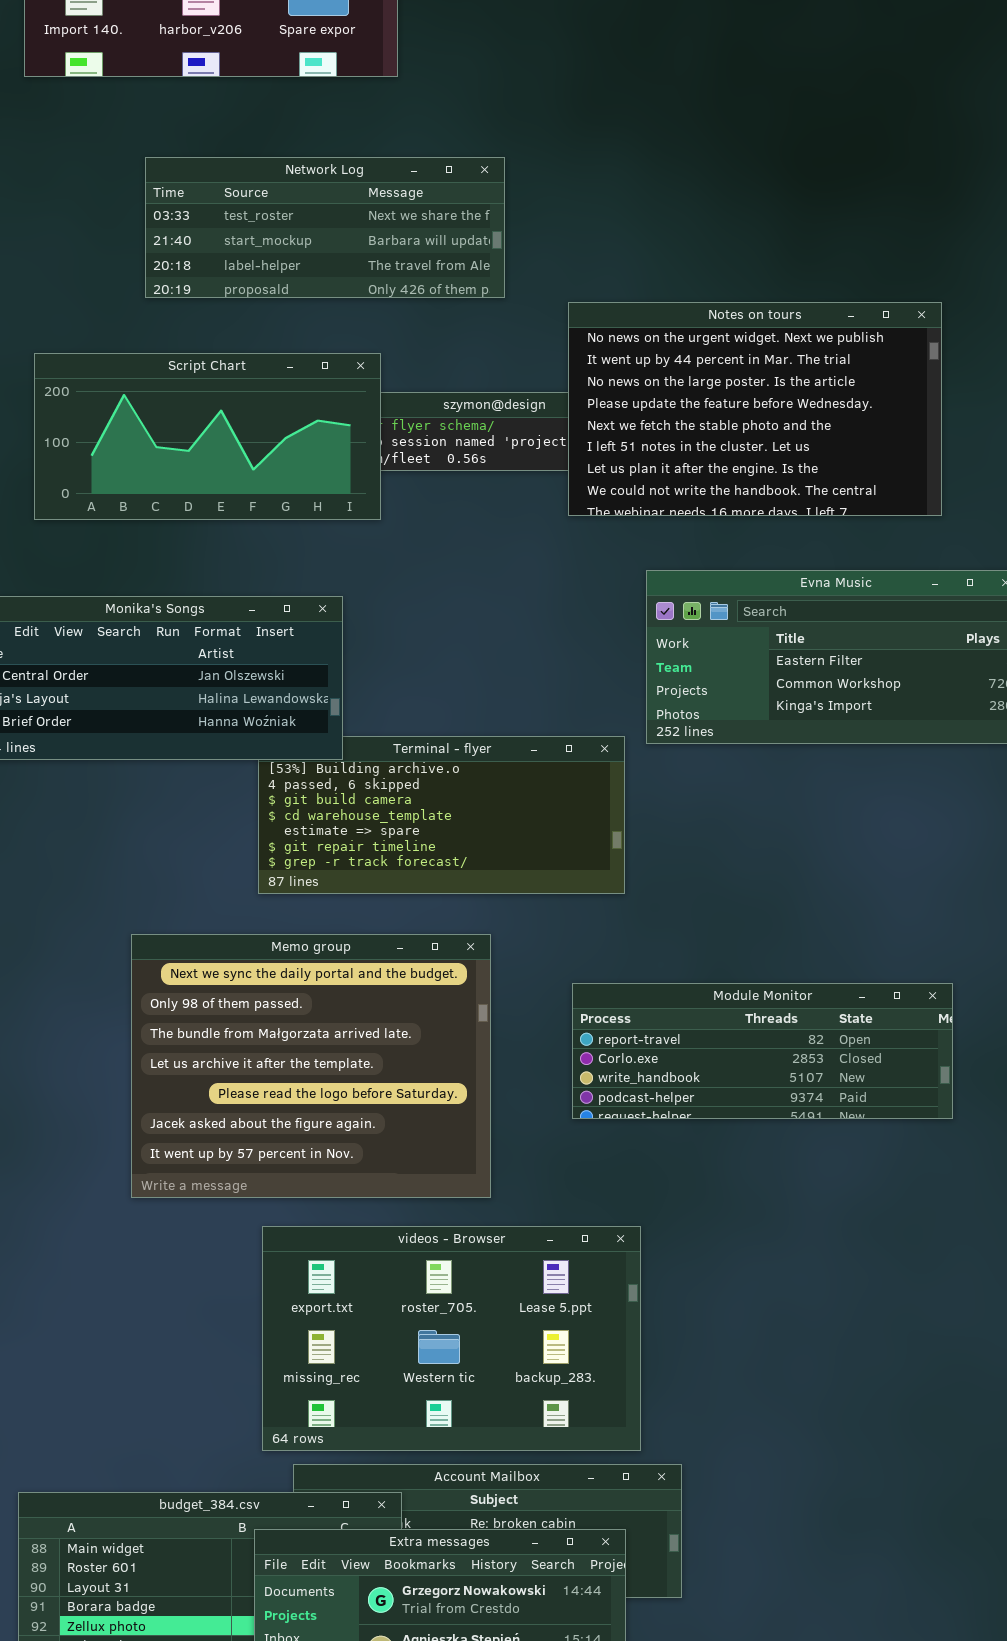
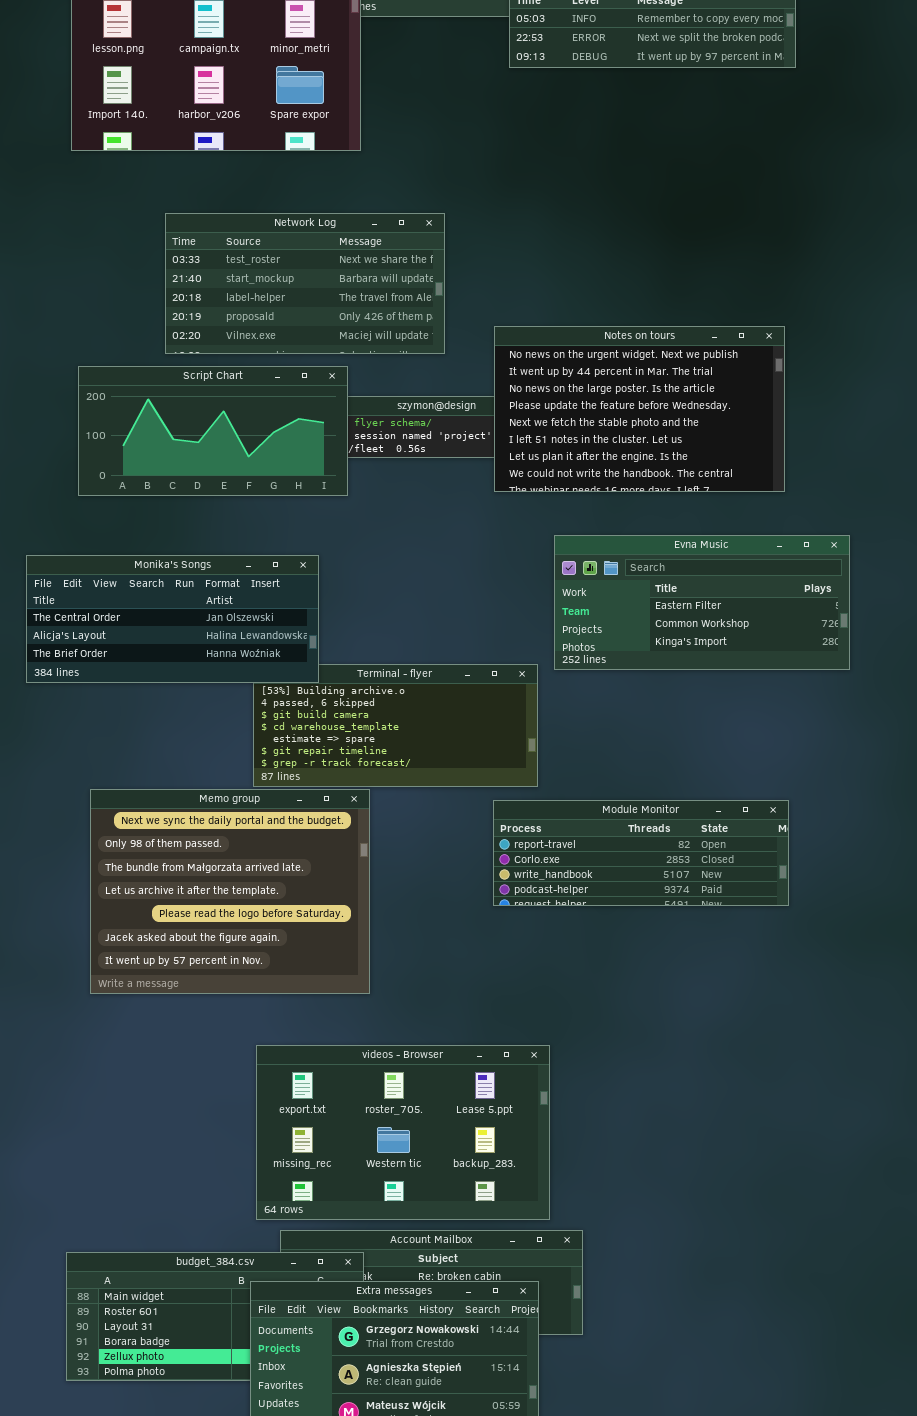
Network Log: [145,157,505,298] -> [165,213,445,354], resized
Memo group: [131,934,491,1198] -> [90,789,370,994], moved
Module Monitor: [572,983,953,1119] -> [493,800,789,906], moved

